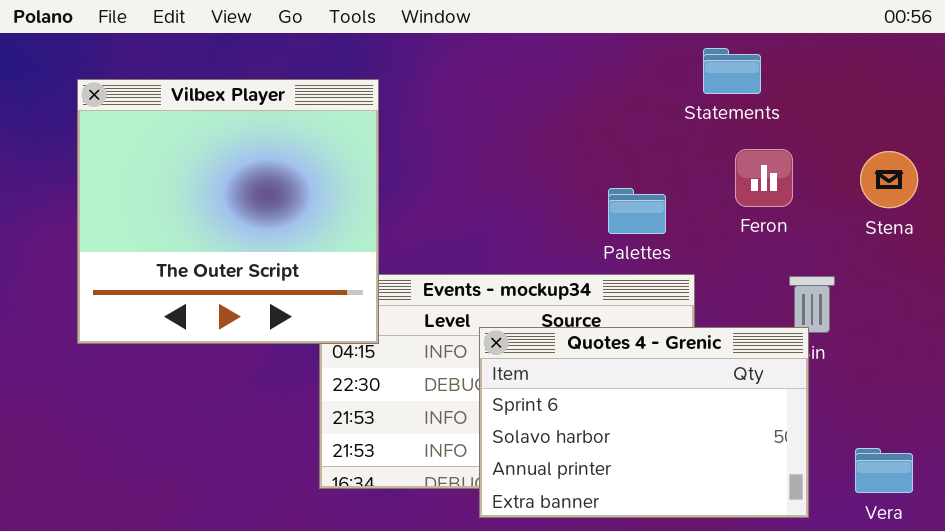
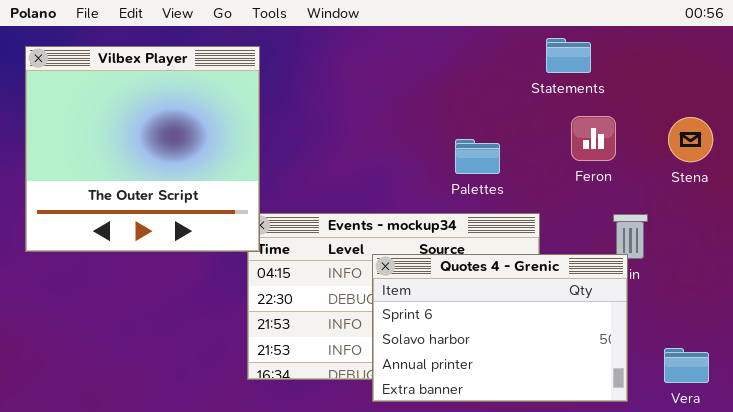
Vilbex Player: [77,79,379,344] -> [25,46,260,252], moved
Palettes: [608,188,666,234] -> [455,139,500,174], moved

